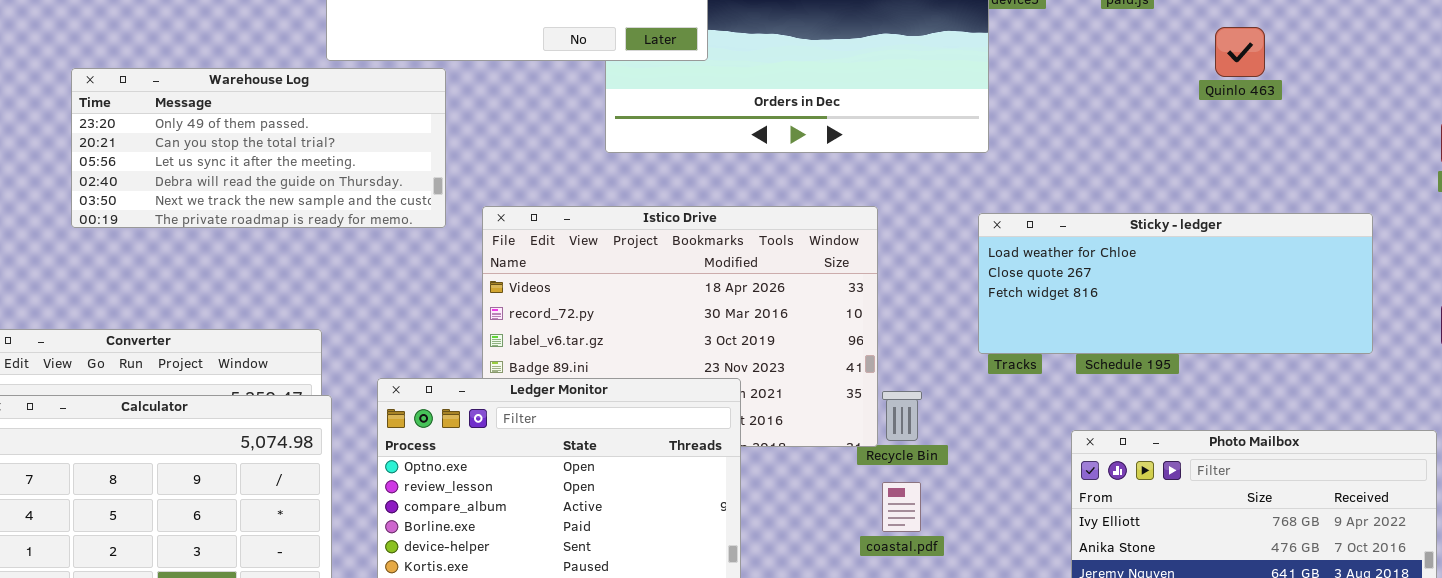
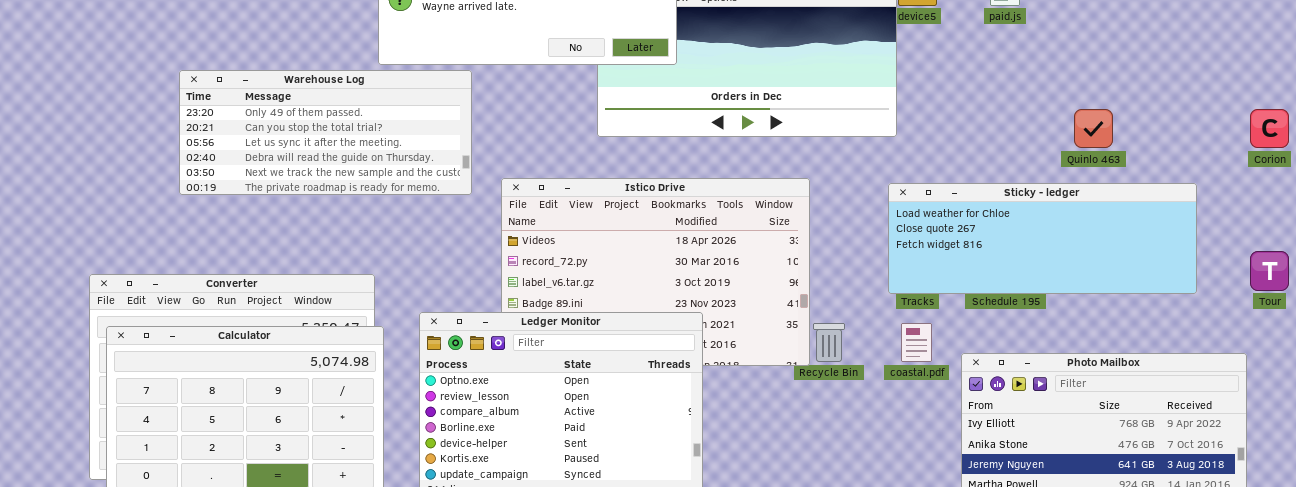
Quinlo 463: [1215,27,1265,77] -> [1074,109,1113,148], moved
coastal.pdf: [882,482,921,532] -> [901,323,932,362], moved

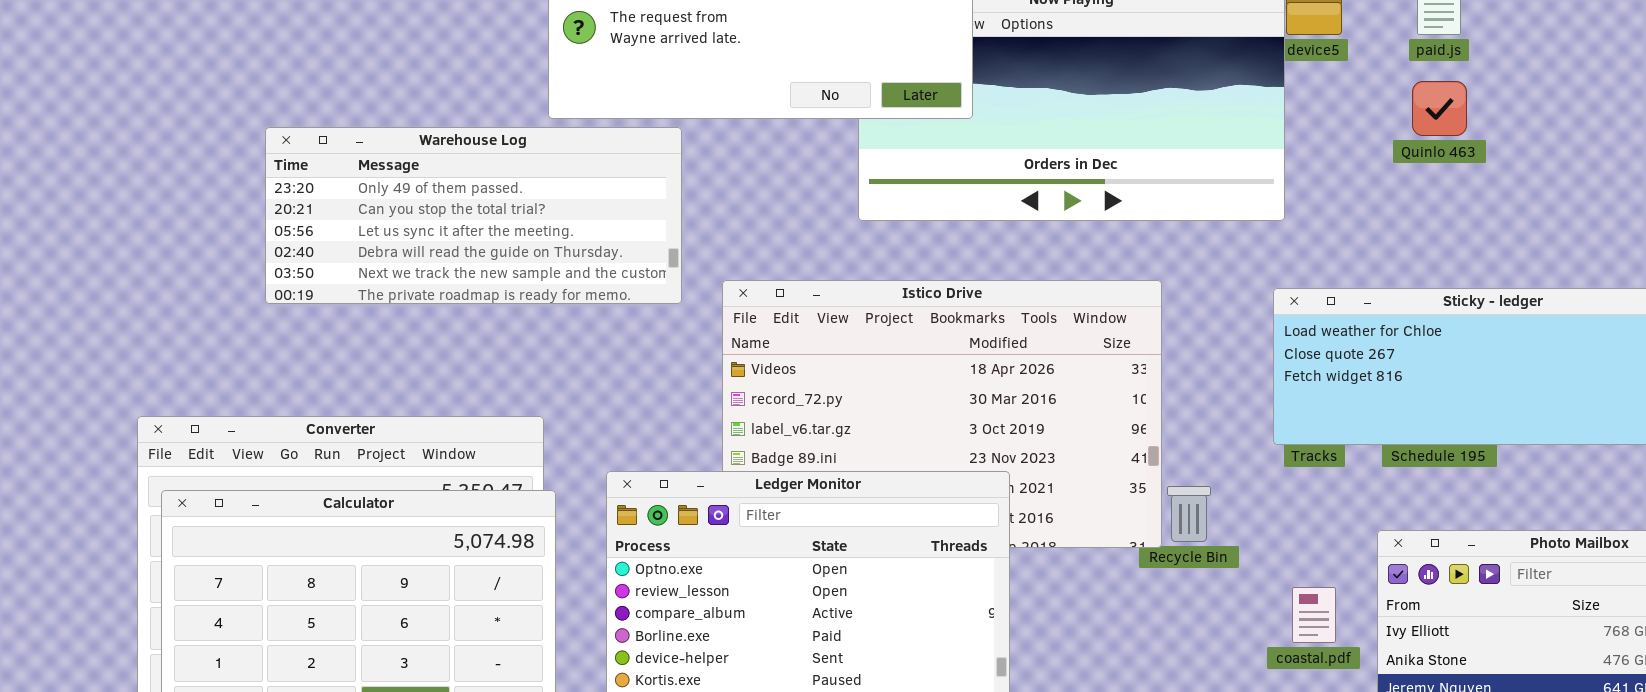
Quinlo 463: [1074,109,1113,148] -> [1412,81,1467,136], moved
coastal.pdf: [901,323,932,362] -> [1292,587,1336,643], moved

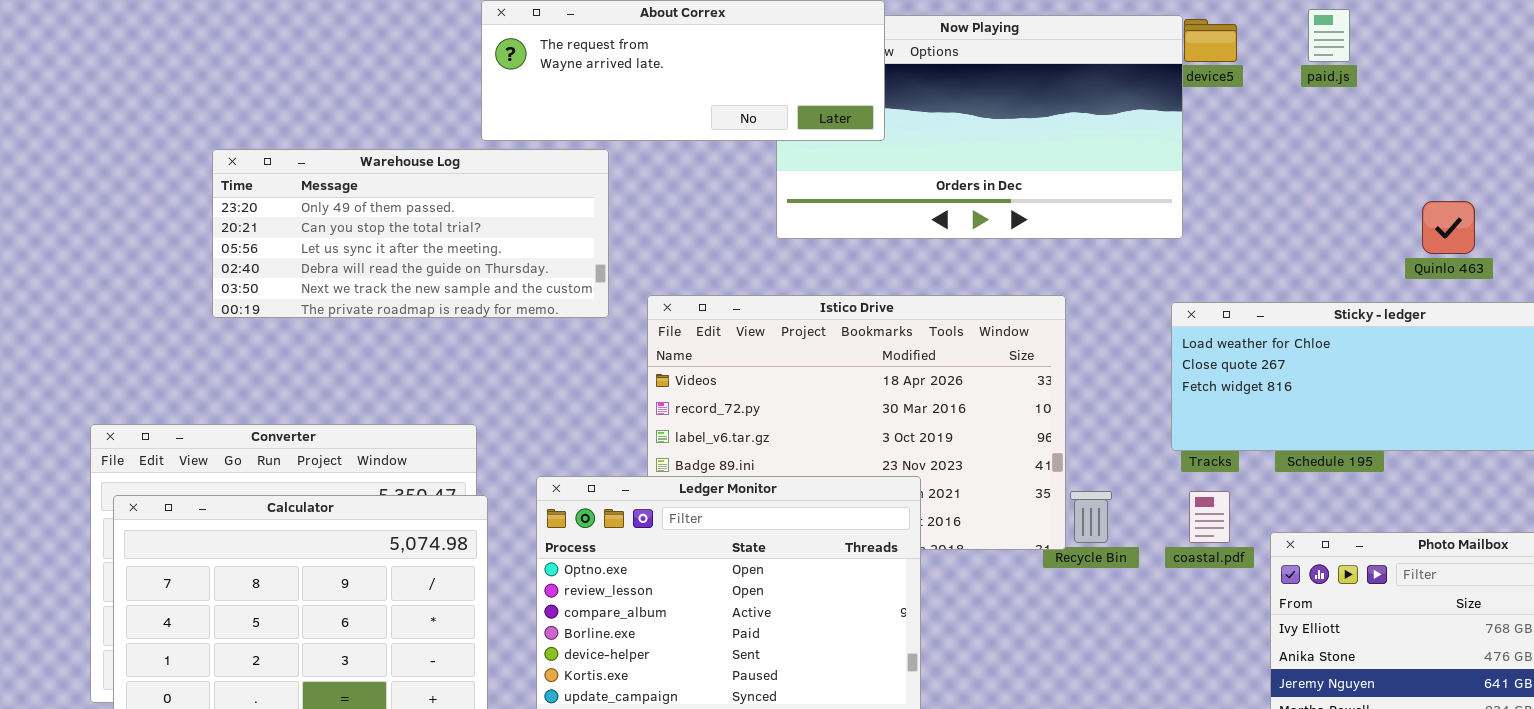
Quinlo 463: [1412,81,1467,136] -> [1422,201,1475,254], moved
coastal.pdf: [1292,587,1336,643] -> [1189,491,1230,543], moved

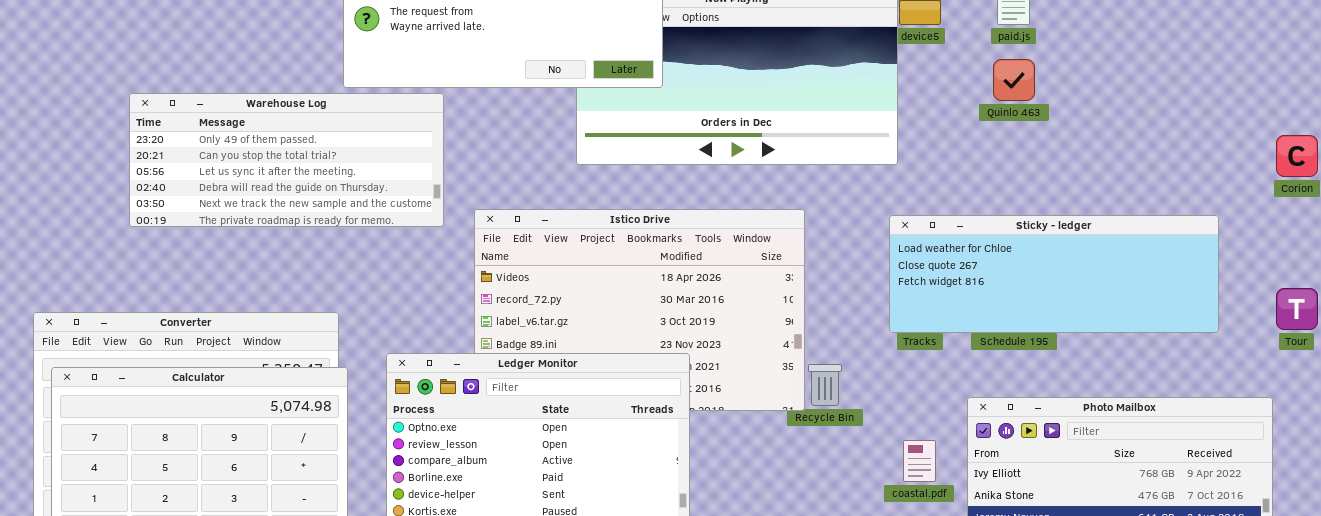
Quinlo 463: [1422,201,1475,254] -> [993,59,1035,101], moved
coastal.pdf: [1189,491,1230,543] -> [903,440,936,482], moved

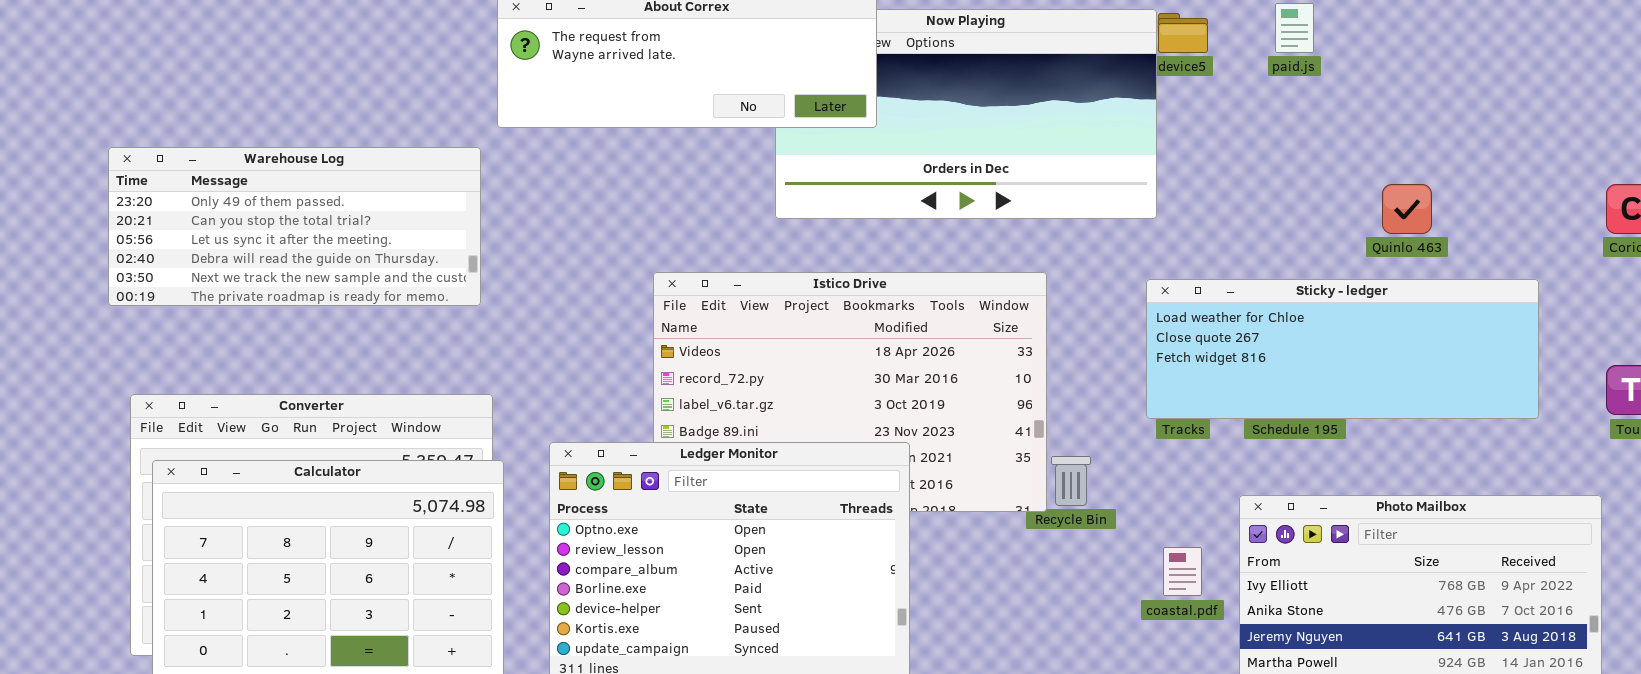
Quinlo 463: [993,59,1035,101] -> [1382,184,1432,234], moved
Warehouse Log: [129,93,444,227] -> [108,147,481,306], moved

